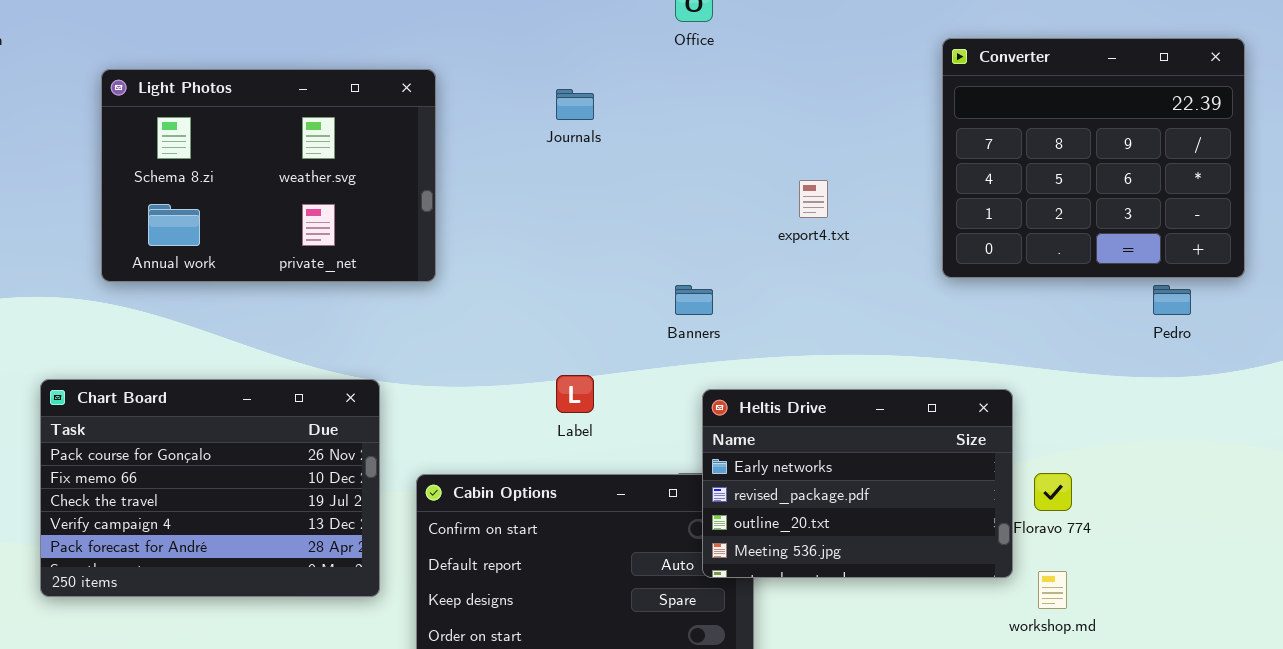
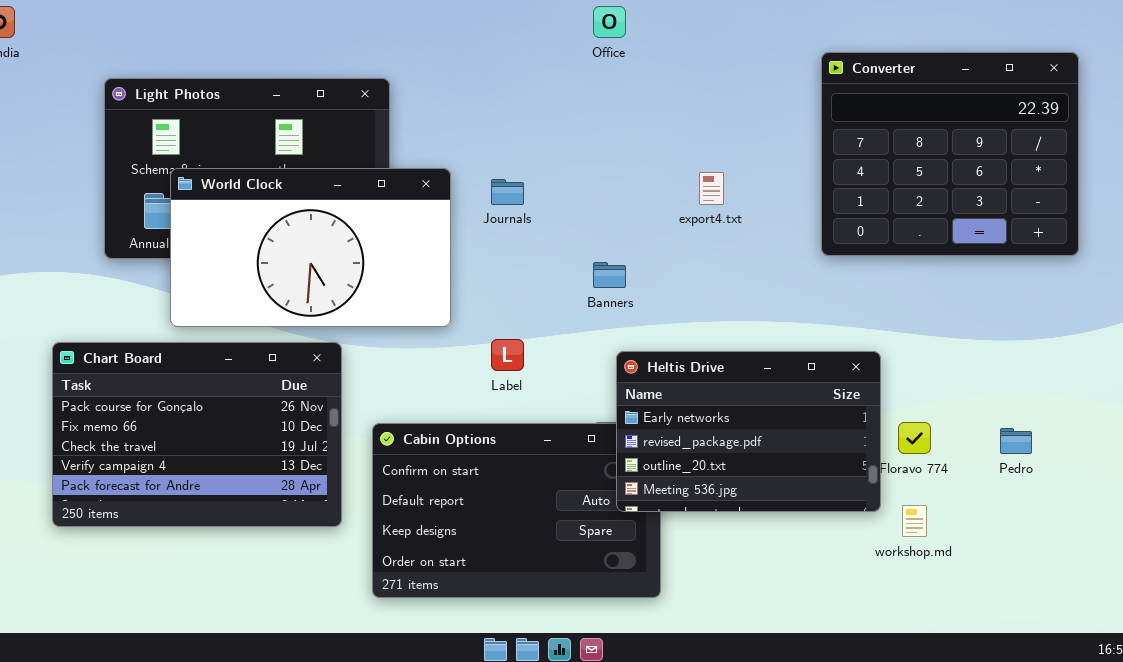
Journals: [556,89,594,120] -> [491,179,524,205], moved
World Clock: none -> [170,168,451,327], opened
Pedro: [1153,285,1191,315] -> [1000,428,1032,454], moved

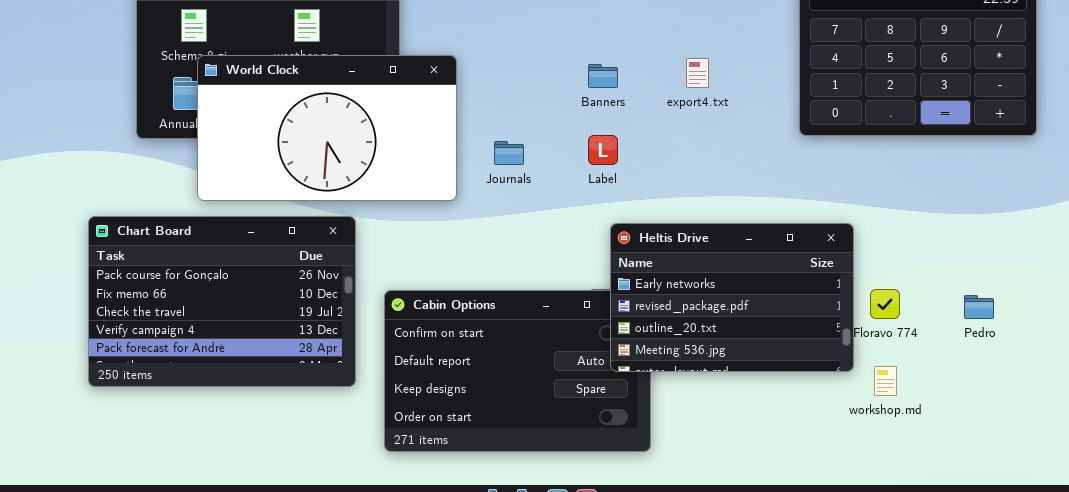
Journals: [491,179,524,205] -> [494,141,524,165], moved
Banners: [593,262,626,288] -> [588,64,618,88], moved
Label: [491,339,524,371] -> [588,135,618,165], moved

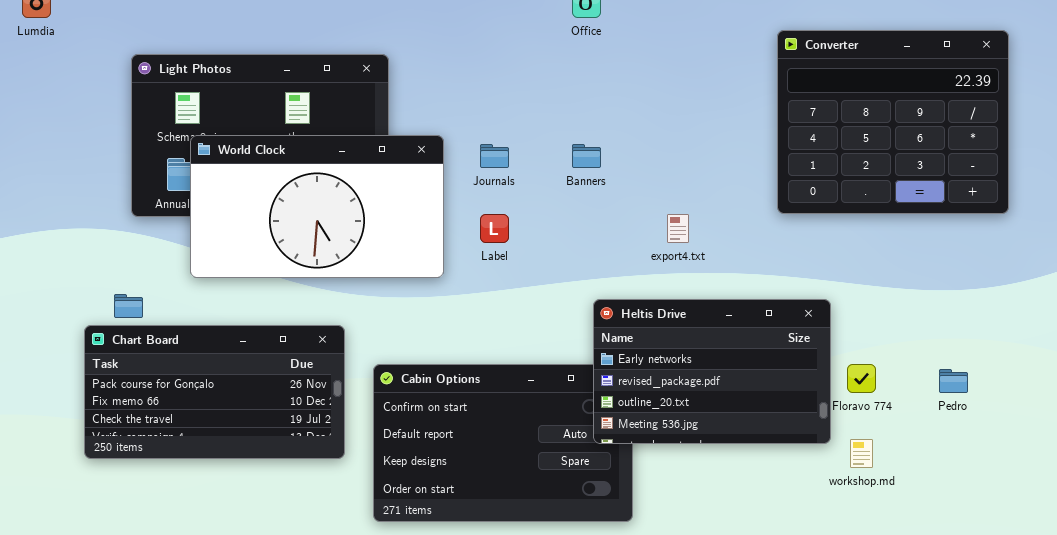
export4.txt: [686,58,709,88] -> [667,214,689,243], moved
Label: [588,135,618,165] -> [480,214,509,243], moved
Journals: [494,141,524,165] -> [480,144,509,168], moved
Chart Board: [88,216,356,387] -> [84,325,345,459], resized

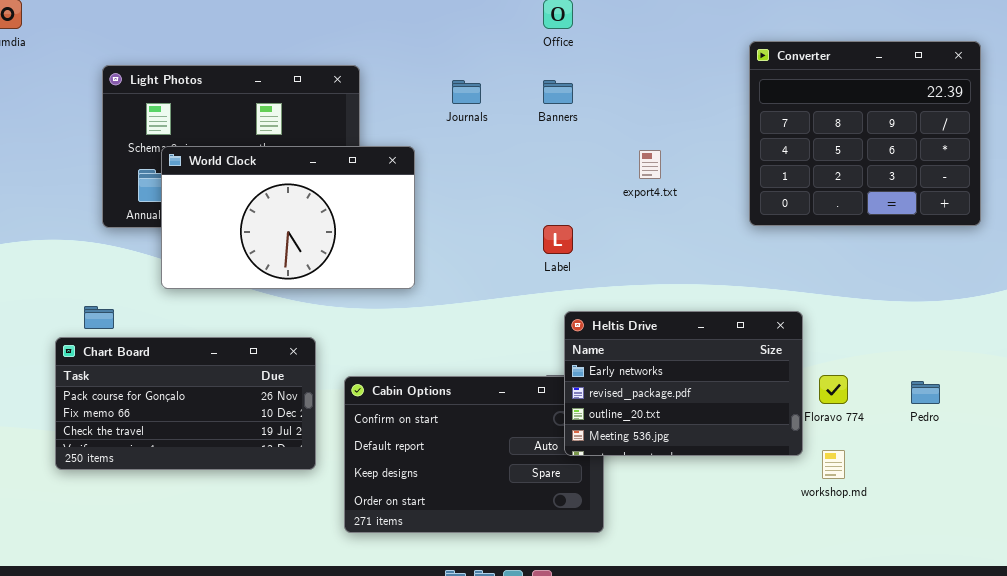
Journals: [480,144,509,168] -> [452,80,481,104], moved
Banners: [572,144,601,168] -> [543,80,573,104], moved
Label: [480,214,509,243] -> [543,225,573,254], moved
export4.txt: [667,214,689,243] -> [639,150,661,179], moved

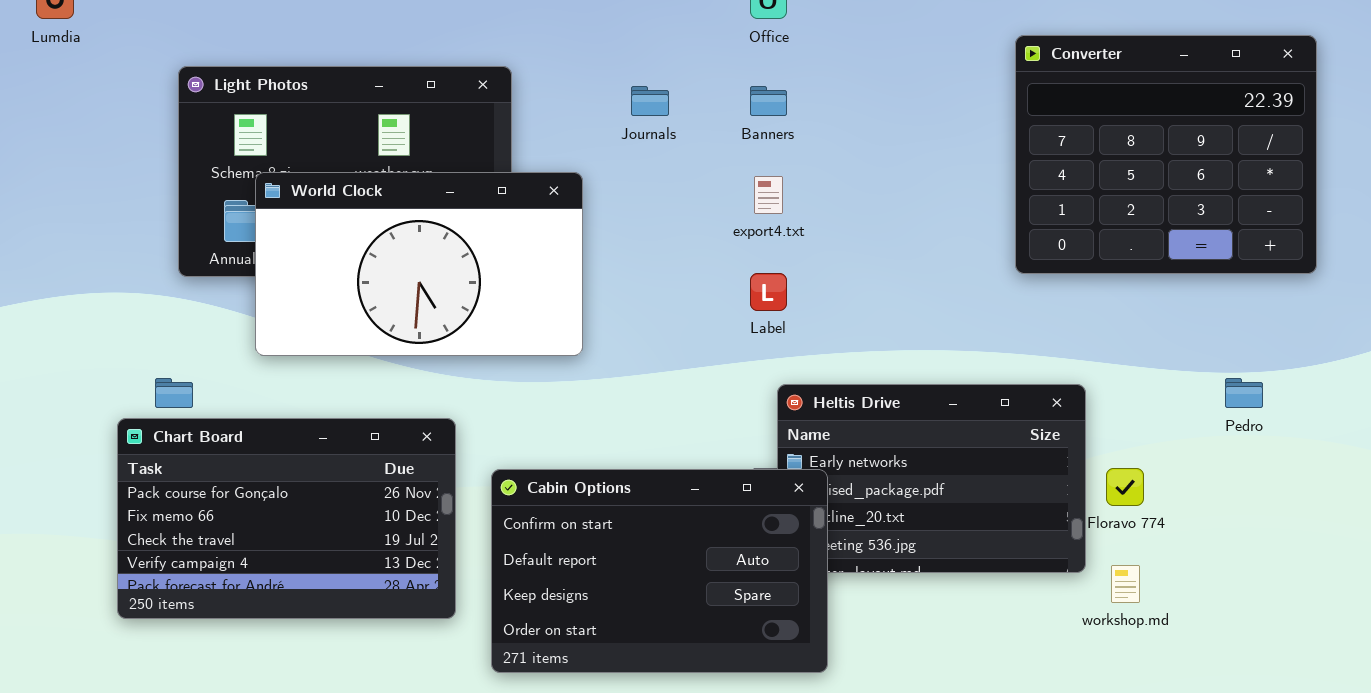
export4.txt: [639,150,661,179] -> [754,176,783,214], moved
Chart Board: [55,337,316,470] -> [117,418,456,619], resized
Cabin Options: [344,376,604,533] -> [491,469,828,673], raised
Pedro: [911,381,940,404] -> [1225,378,1263,408], moved

